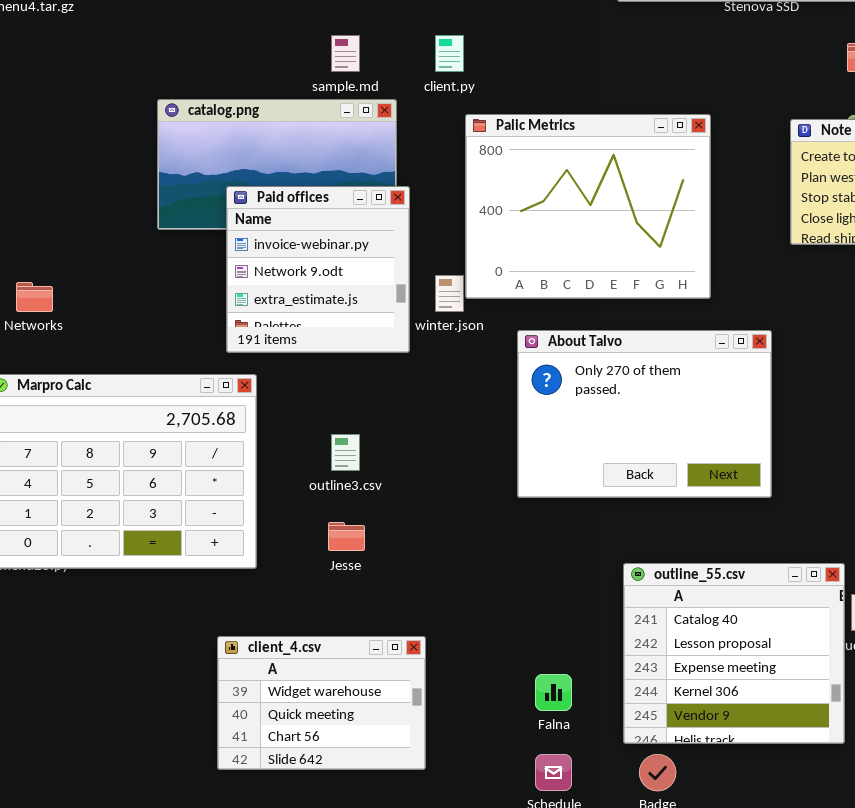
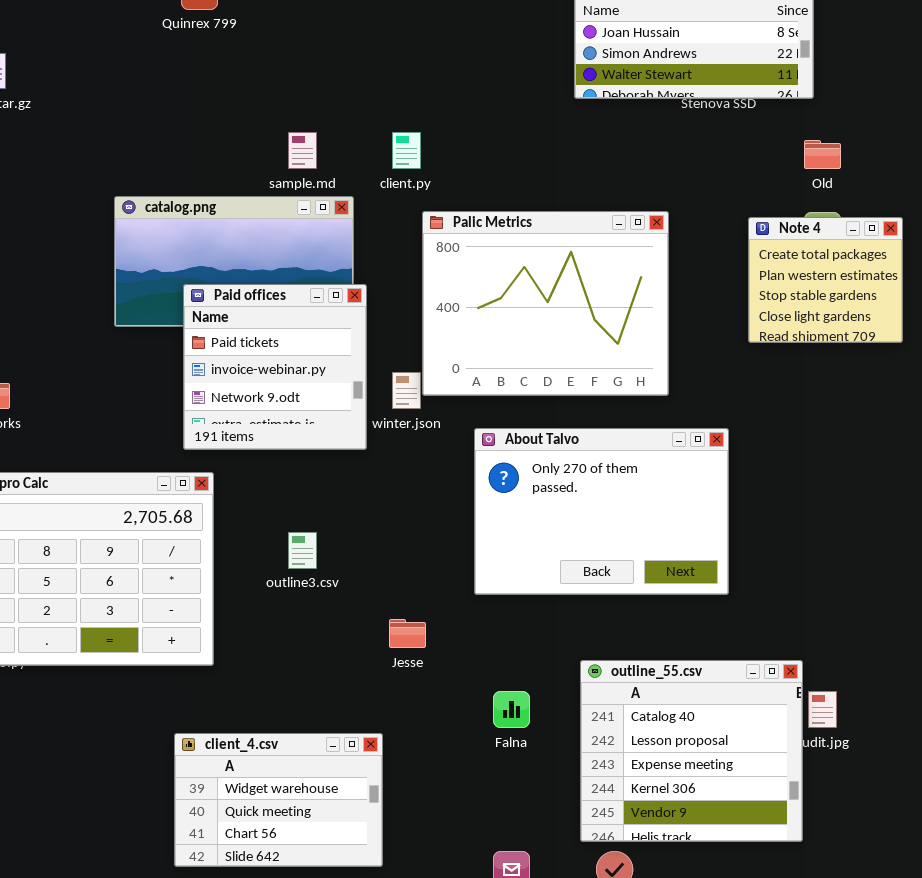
Paid offices: [226,186,410,353] -> [183,284,367,450], scrolled up 1 row
Jesse: [328,522,365,551] -> [389,619,426,648], moved
Falna: [535,674,572,711] -> [493,691,530,728], moved

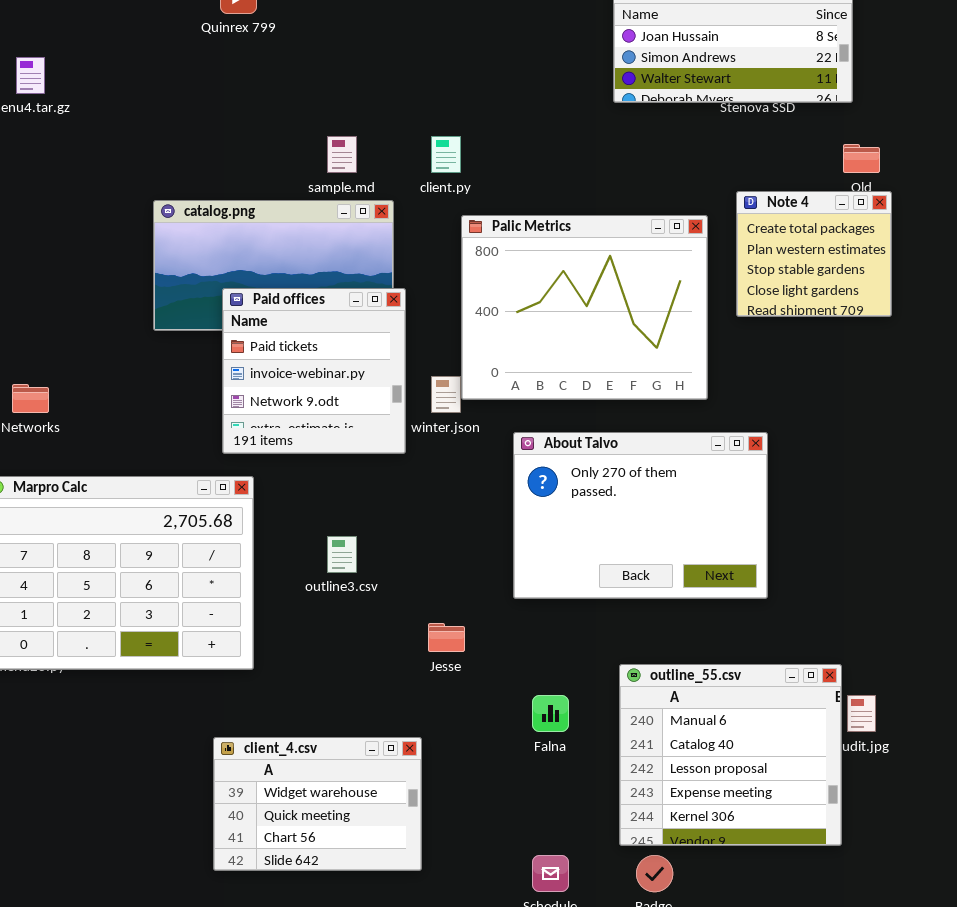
Note 4: [748,217,903,343] -> [736,191,892,317], moved
outline_55.csv: [580,660,803,842] -> [619,664,842,846], scrolled up 1 row

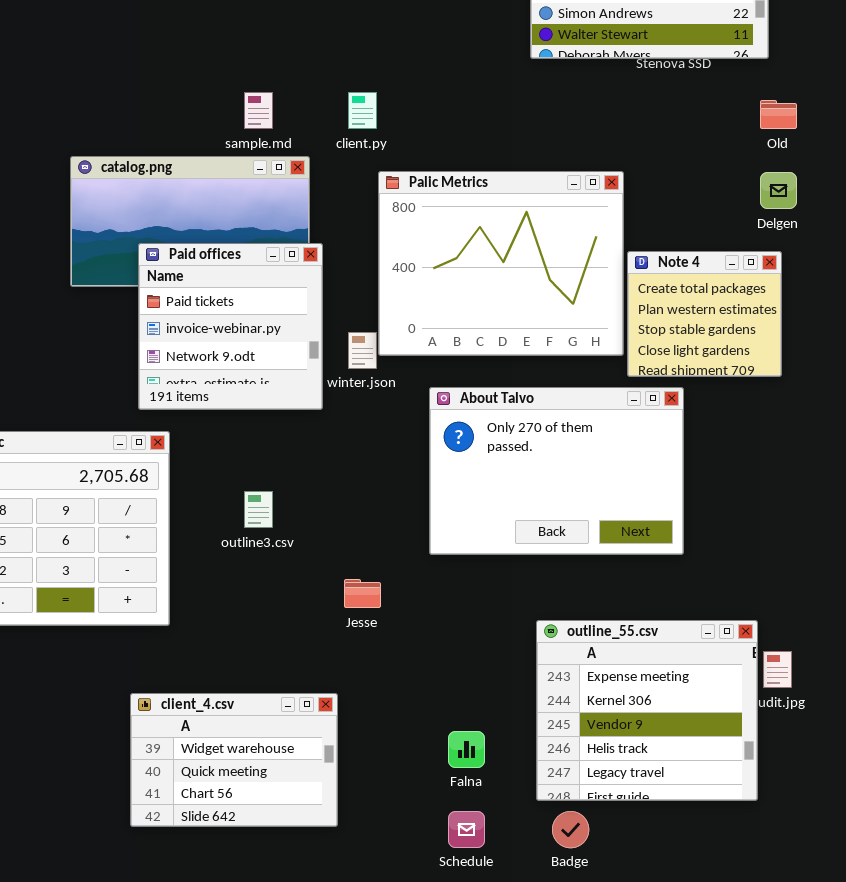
Note 4: [736,191,892,317] -> [627,251,782,377], moved
outline_55.csv: [619,664,842,846] -> [536,620,758,801], scrolled down 3 rows
Falna: [532,695,569,732] -> [448,731,485,768], moved

